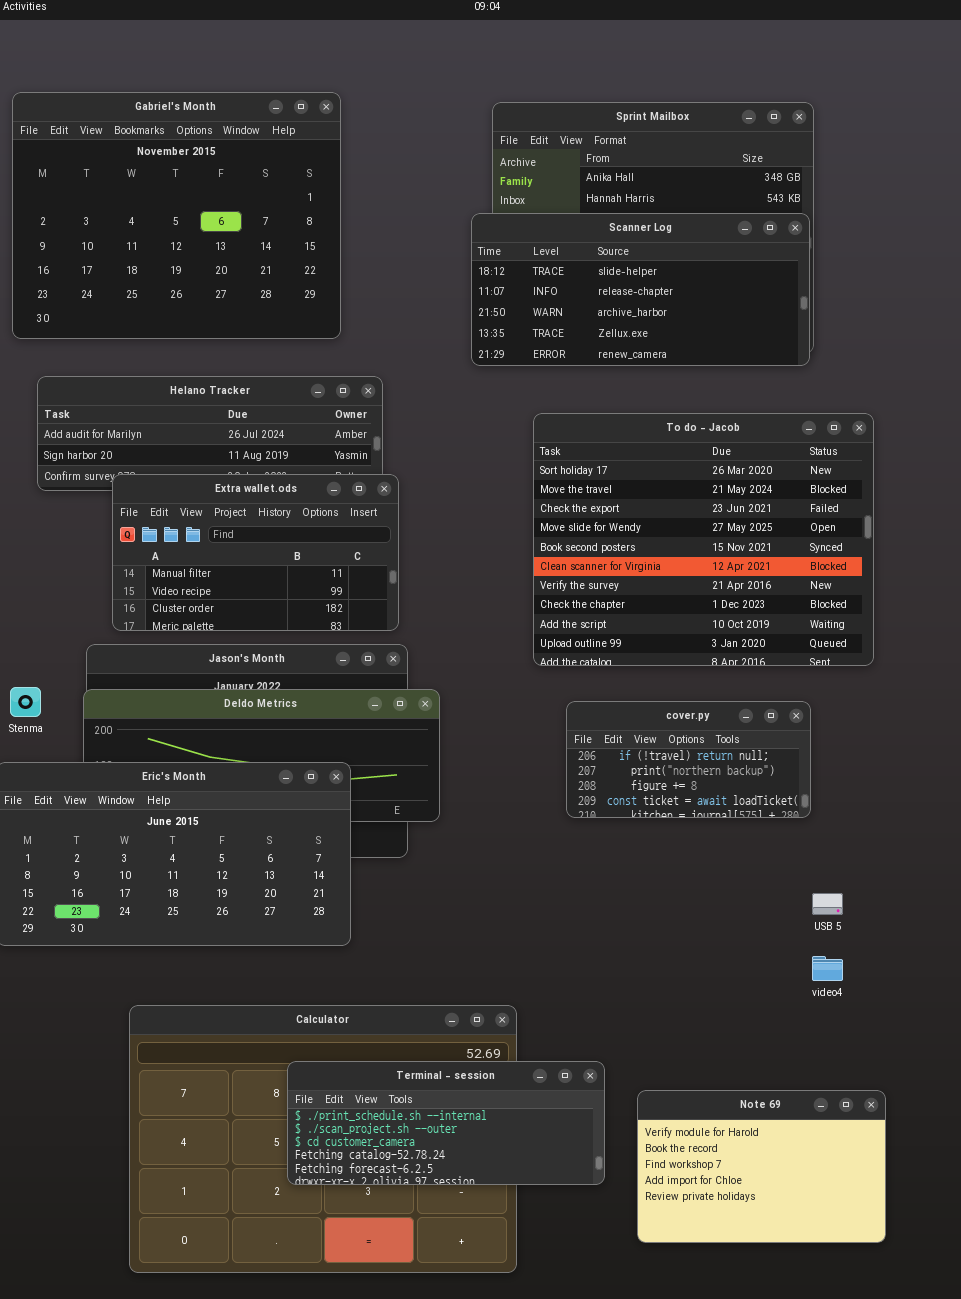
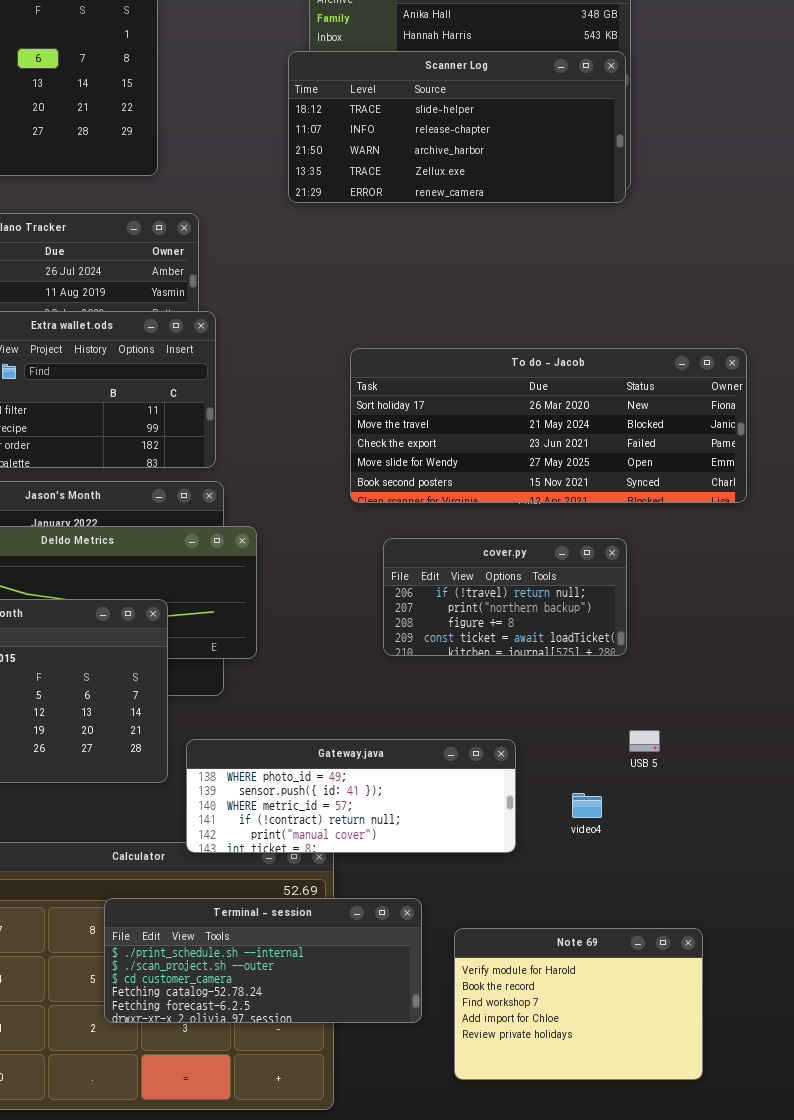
To do - Jacob: [533,413,874,666] -> [350,348,747,503], resized
Gateway.java: none -> [186,739,516,853], opened
video4: [812,956,843,981] -> [572,793,602,818], moved

